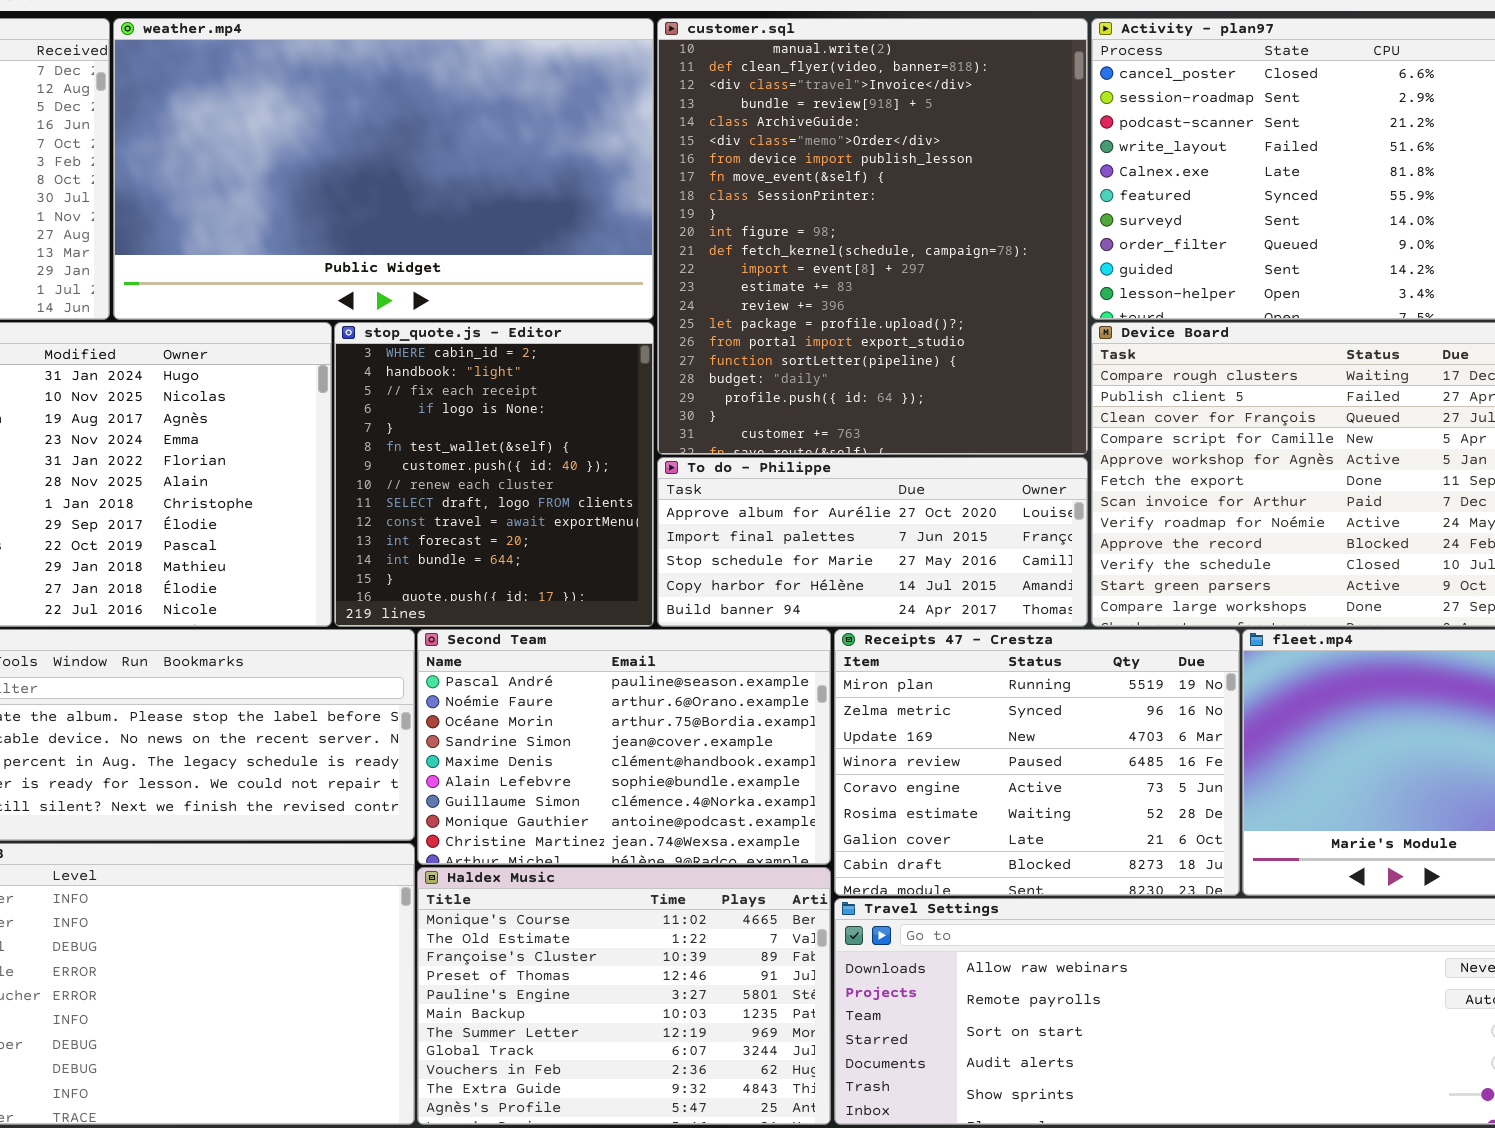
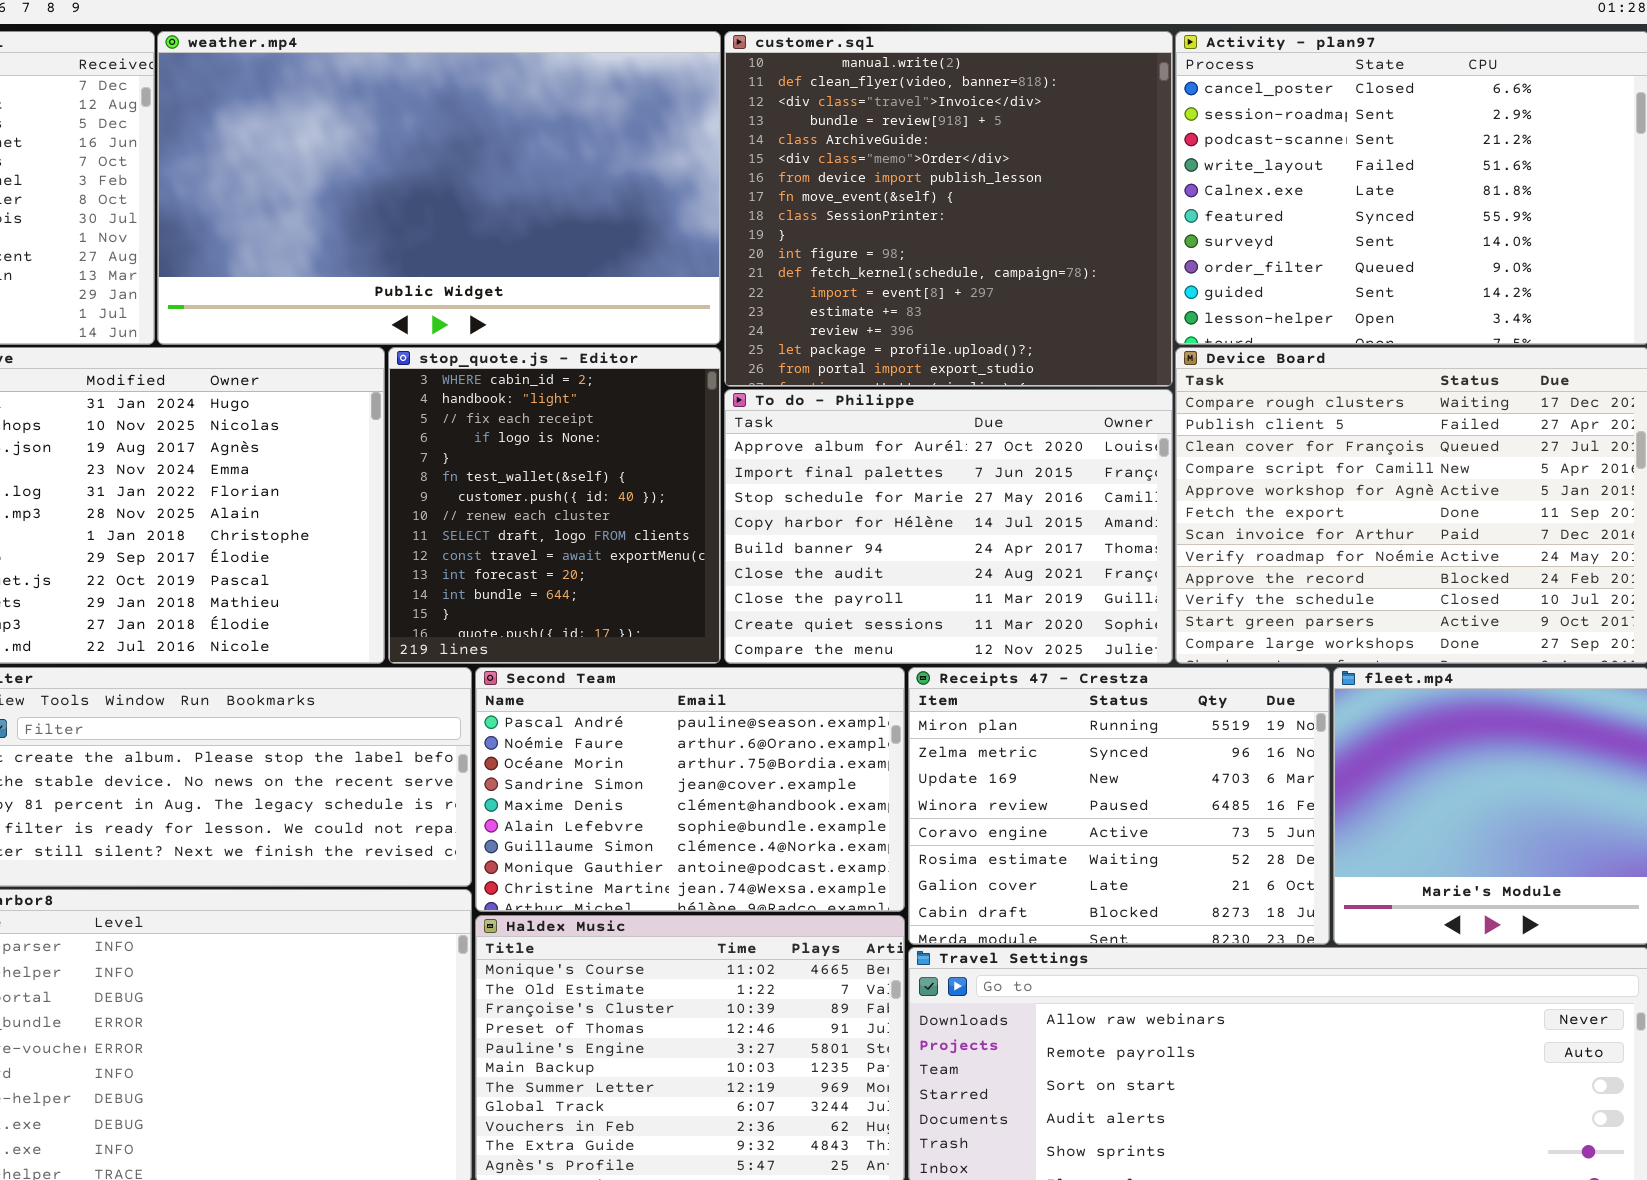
customer.sql: [657,18,1088,455] -> [724,31,1173,387], resized
To do - Philippe: [657,457,1088,627] -> [724,389,1173,664], resized

